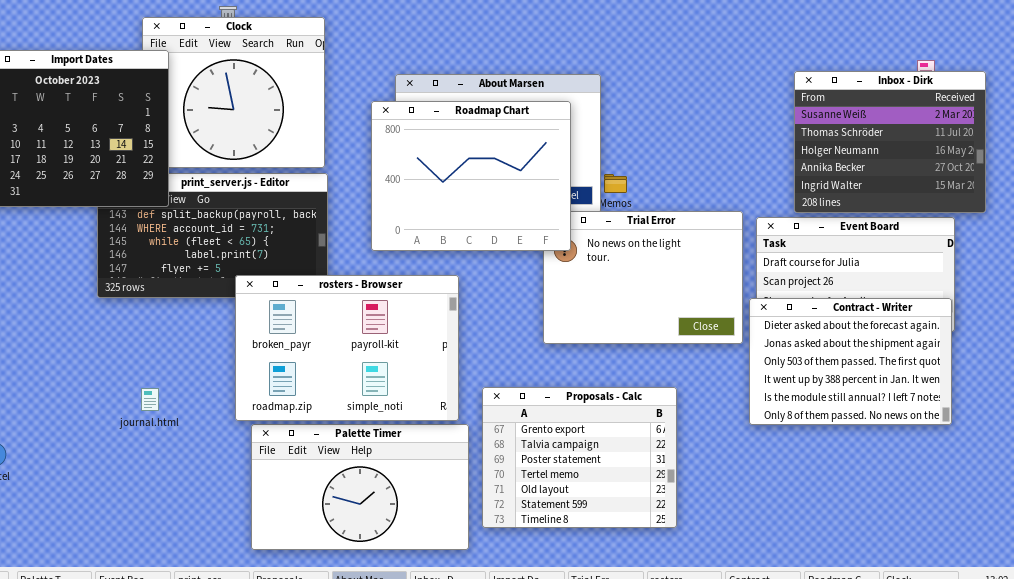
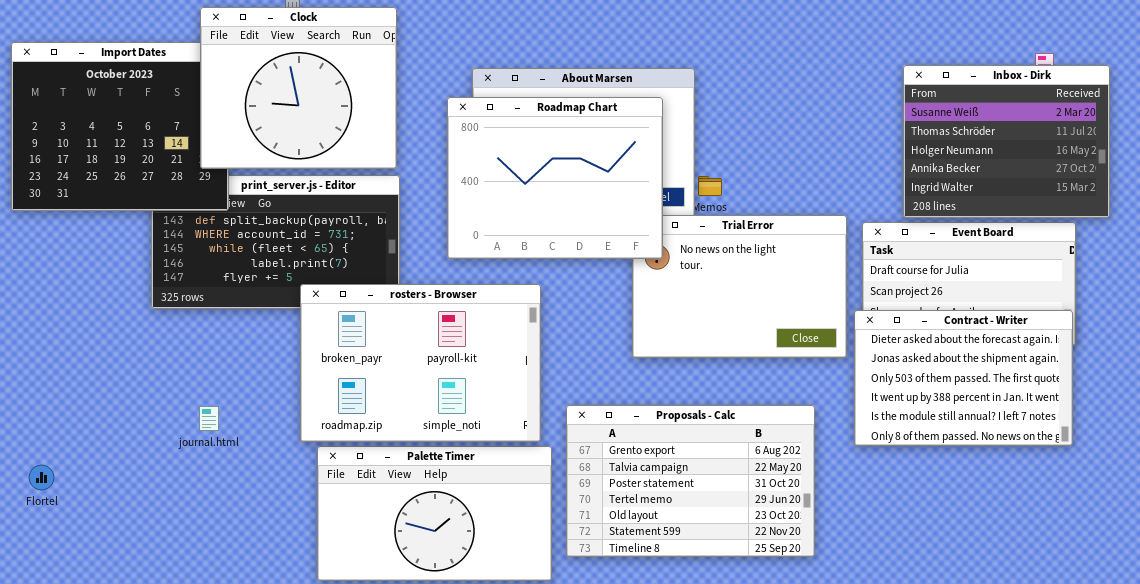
Clock: [142,17,325,168] -> [200,7,397,169], raised
Proposals - Calc: [482,387,677,528] -> [566,405,815,557], resized

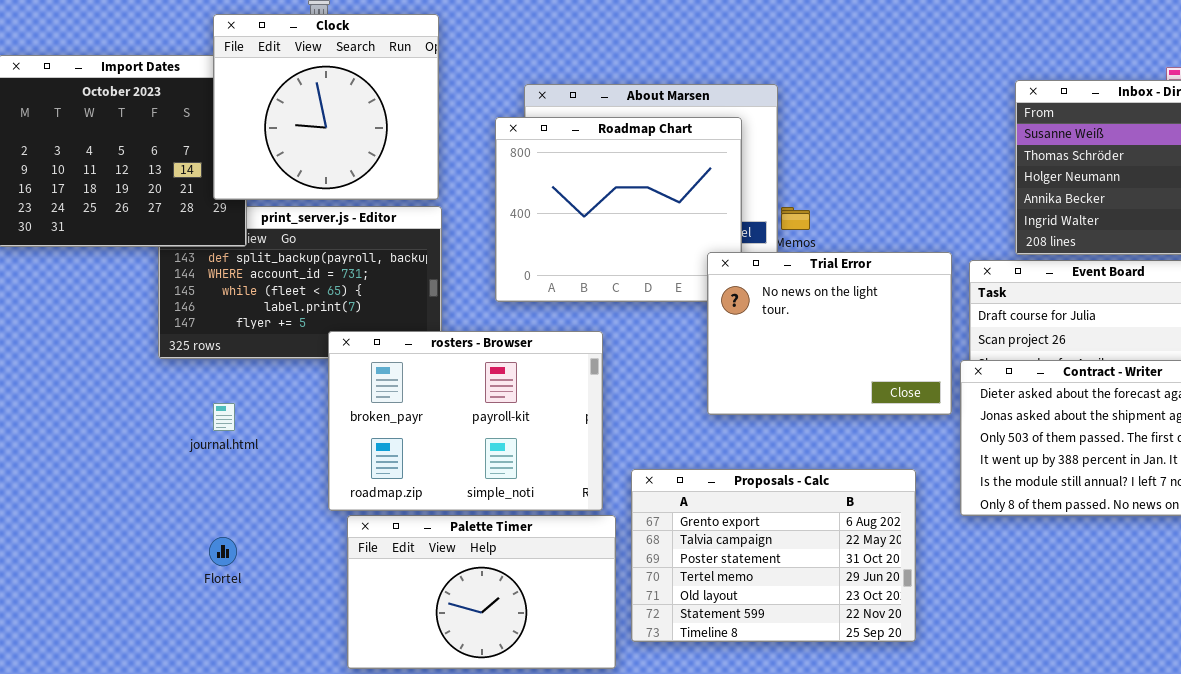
Trial Error: [632,215,847,358] -> [707,252,952,415], raised
journal.html: [199,406,219,431] -> [213,403,235,431], moved
Flortel: [29,465,54,490] -> [209,537,237,566], moved

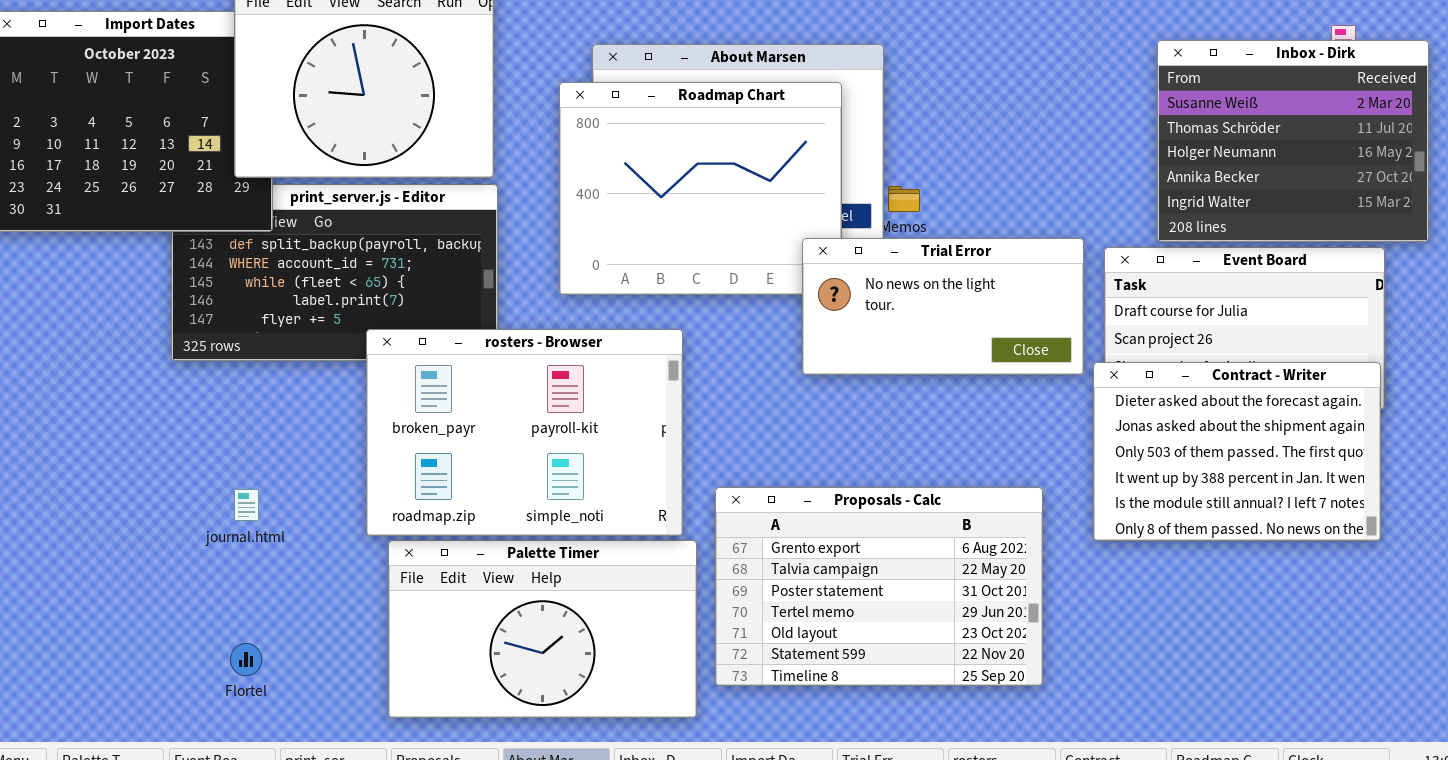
Trial Error: [707,252,952,415] -> [802,238,1084,375], resized
journal.html: [213,403,235,431] -> [234,489,259,521], moved
Flortel: [209,537,237,566] -> [230,643,262,676], moved

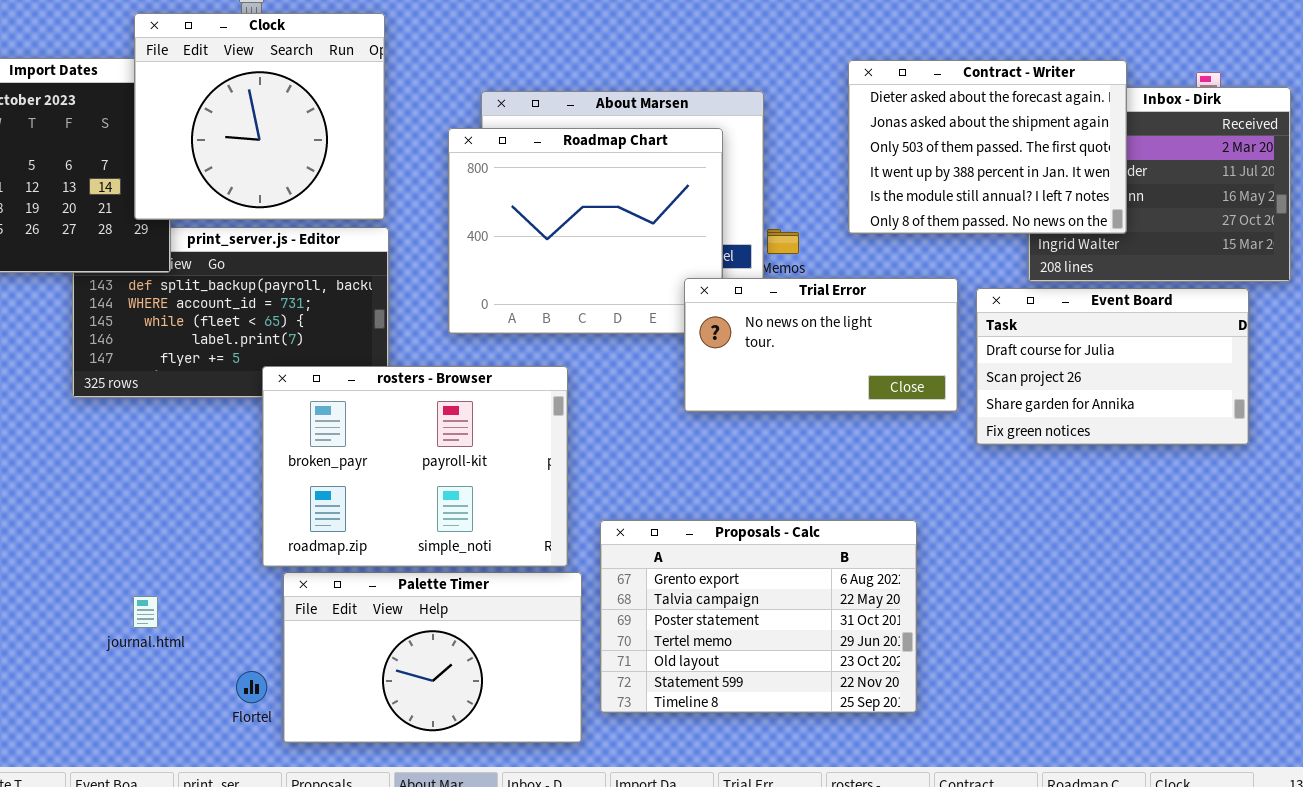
Contract - Writer: [1093,362,1381,541] -> [848,60,1127,234], moved
journal.html: [234,489,259,521] -> [133,596,158,628], moved
Flortel: [230,643,262,676] -> [236,671,267,703], moved

